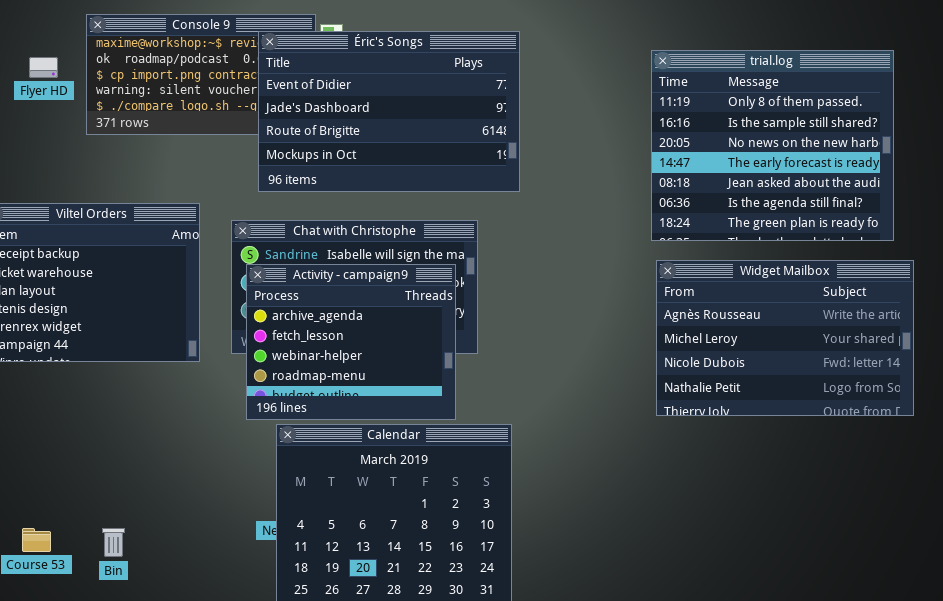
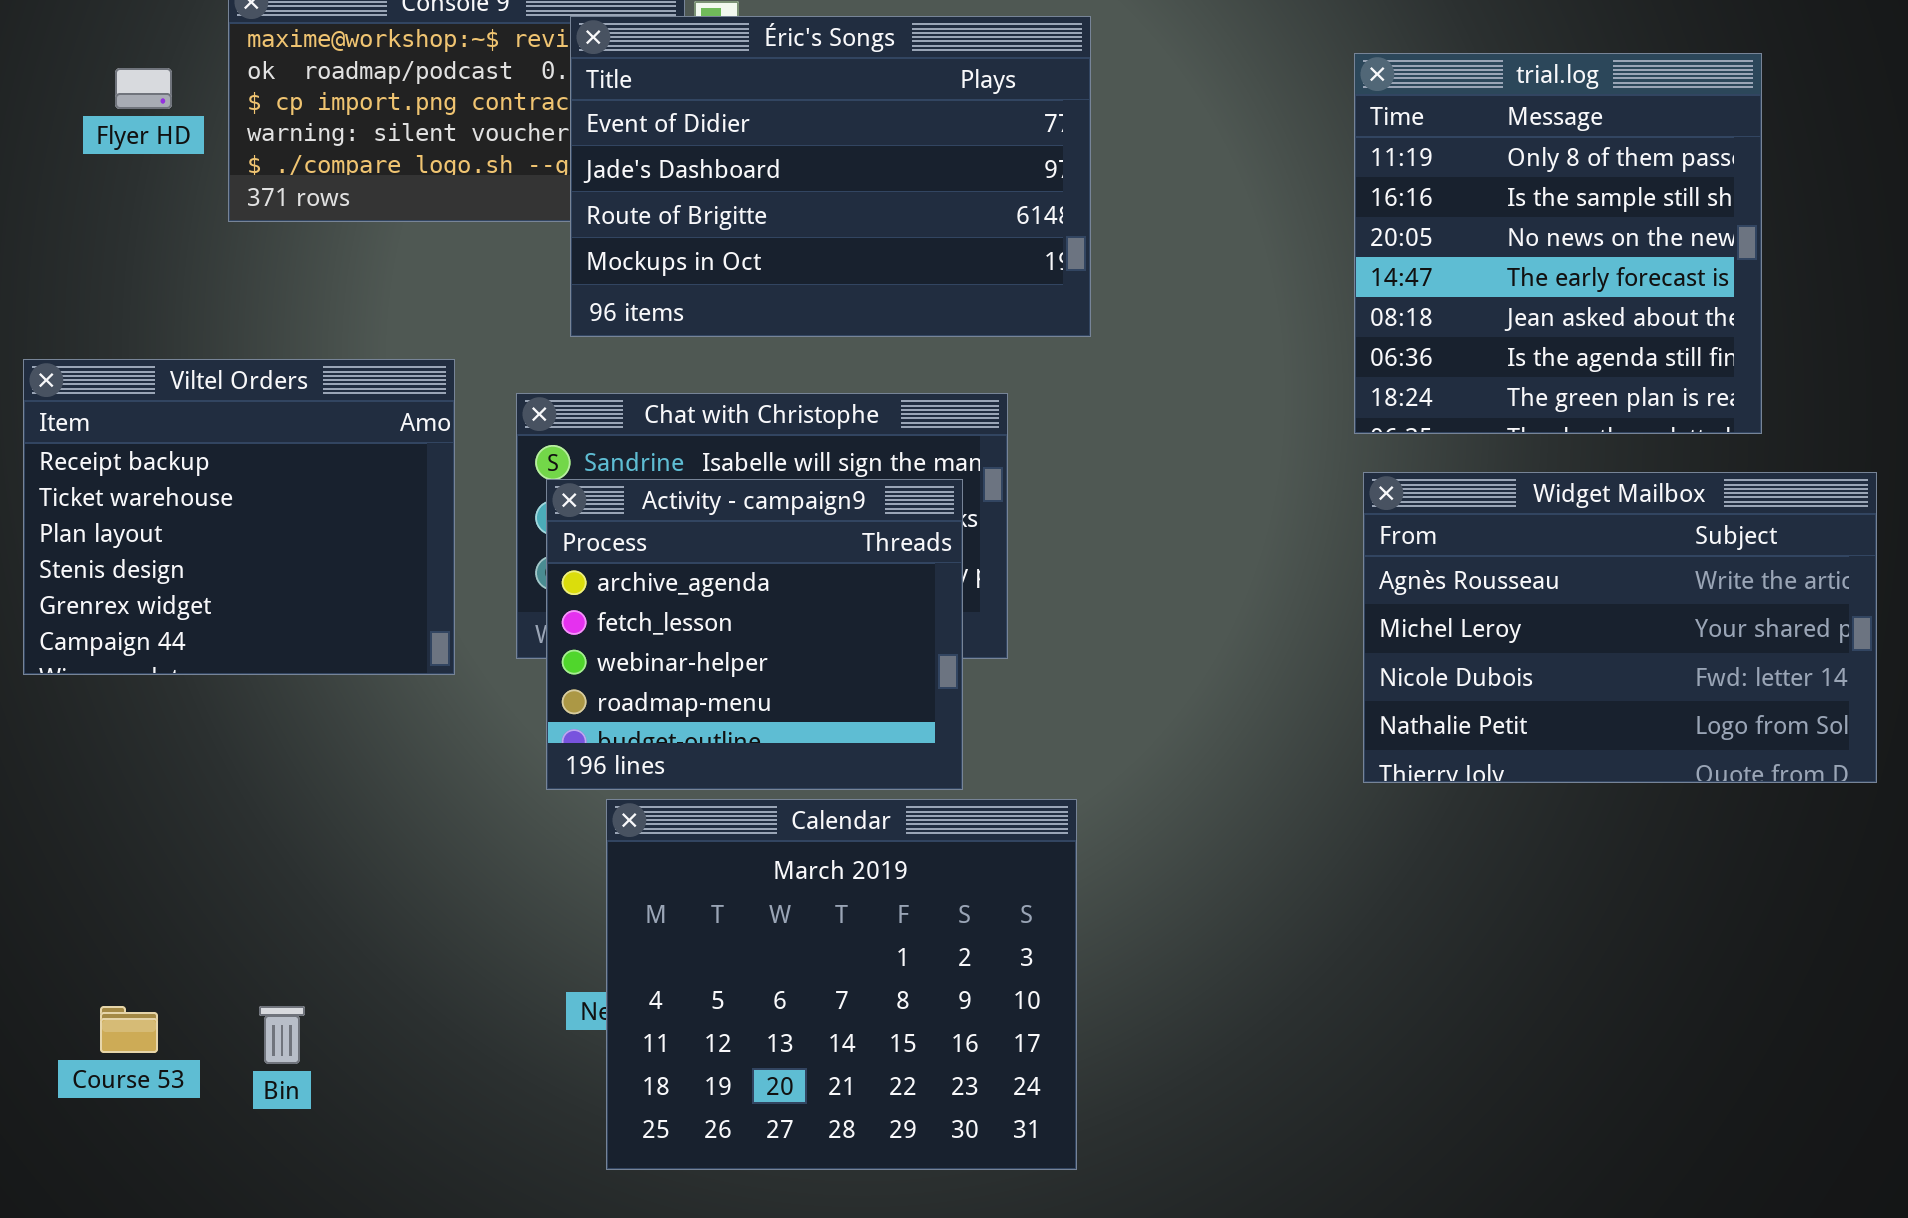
trial.log: [651,50,894,241] -> [1354,53,1762,434], resized

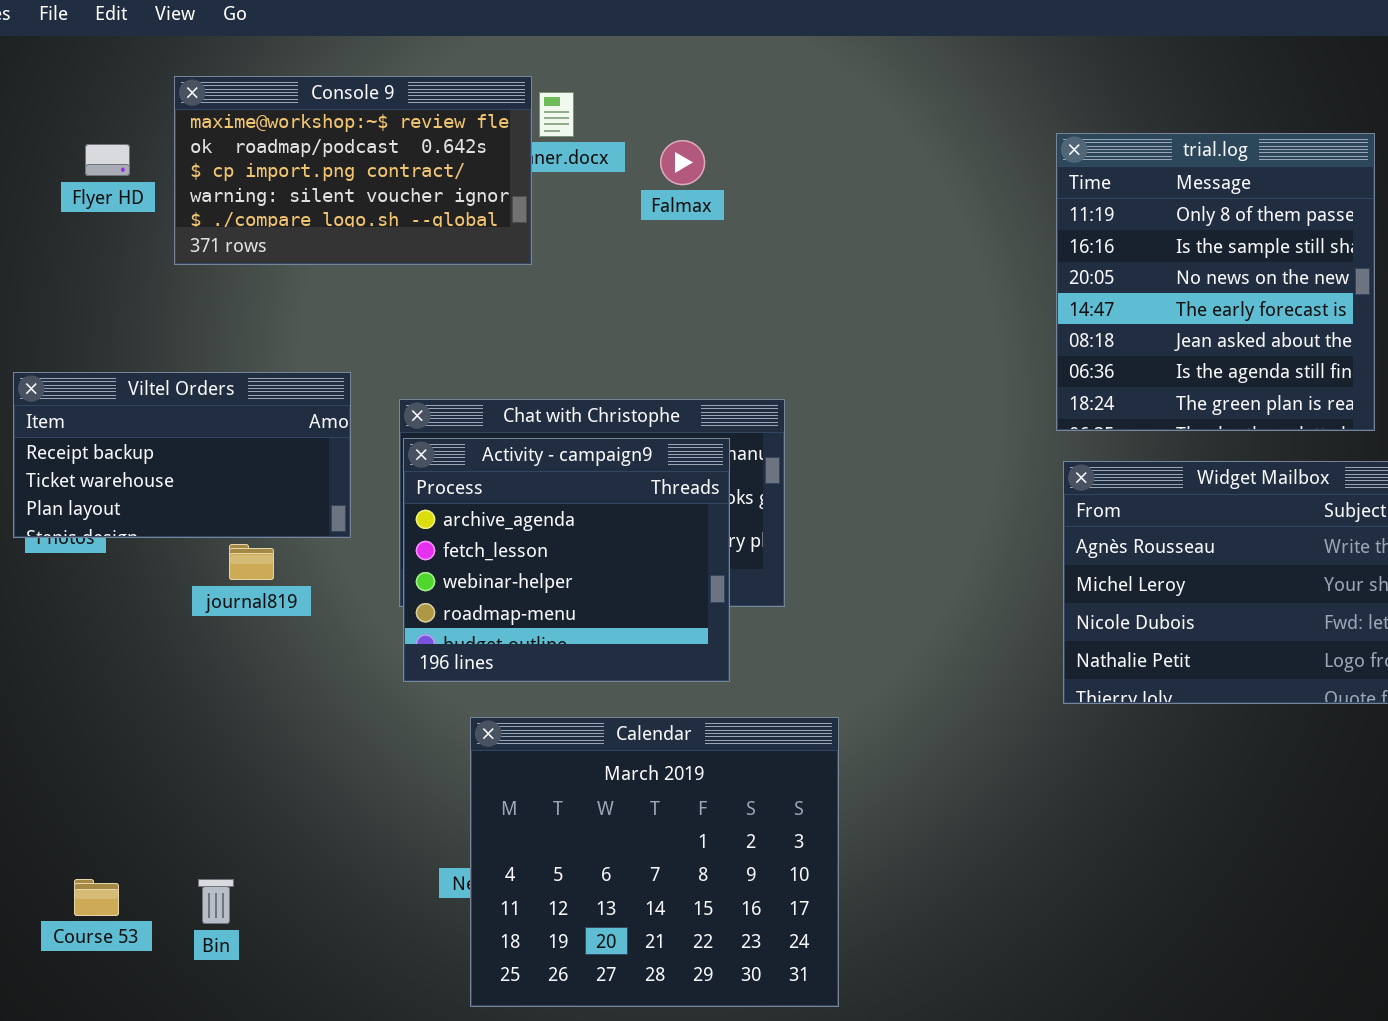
Éric's Songs: [570,16,1091,337] -> none, closed
Viltel Orders: [23,359,455,675] -> [13,372,351,538], resized
Activity - campaign9: [546,479,963,790] -> [403,438,730,682], moved

